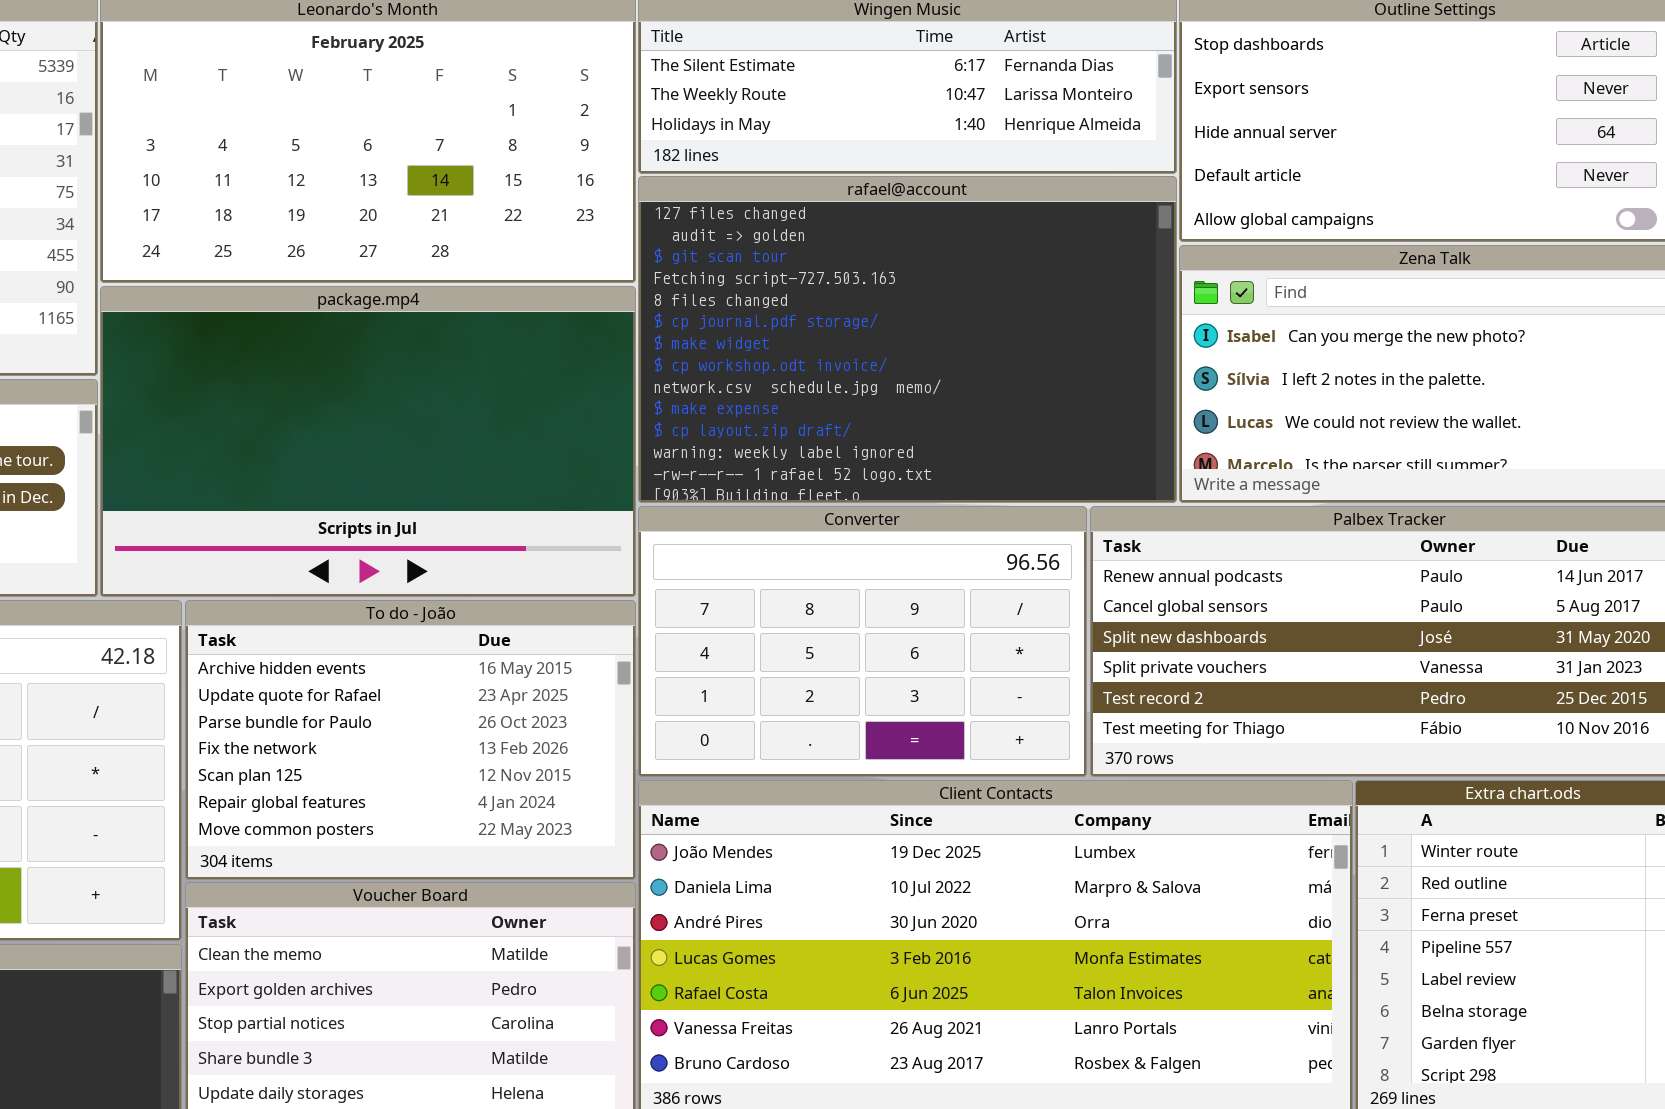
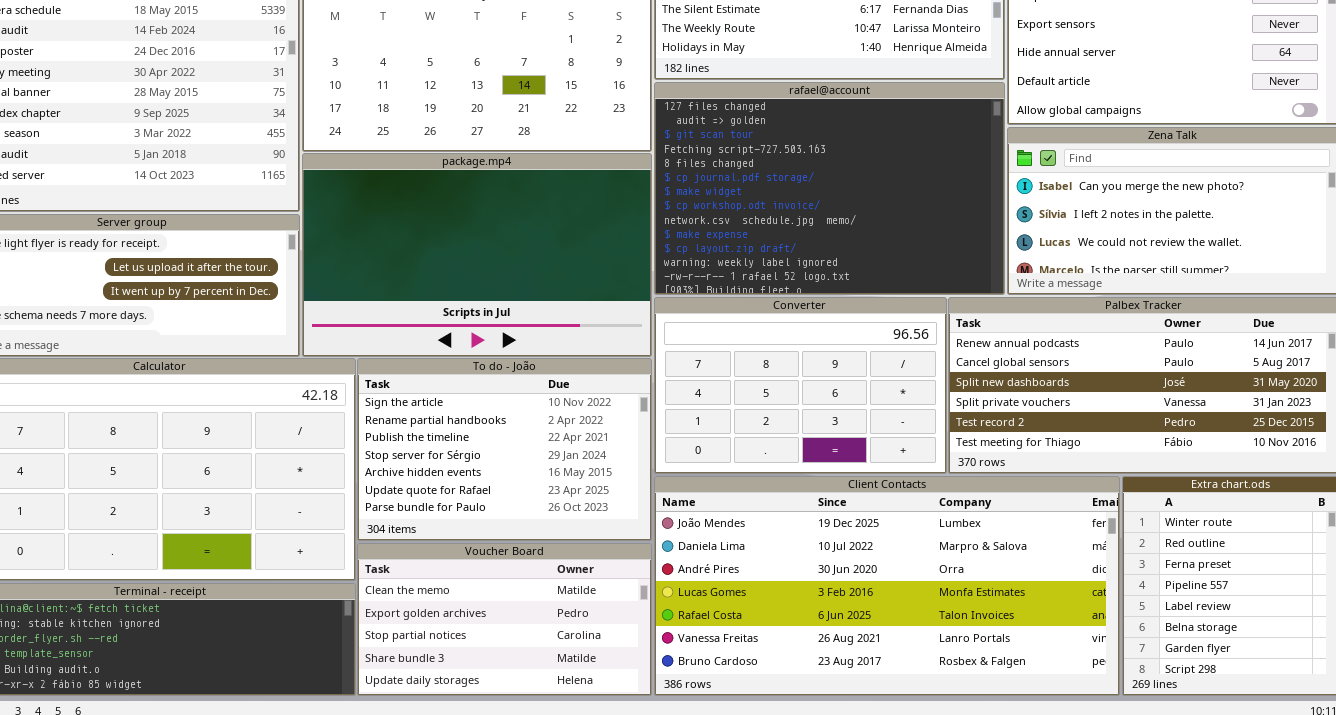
To do - João: [185,600,636,880] -> [357,358,652,541], scrolled up 4 rows

